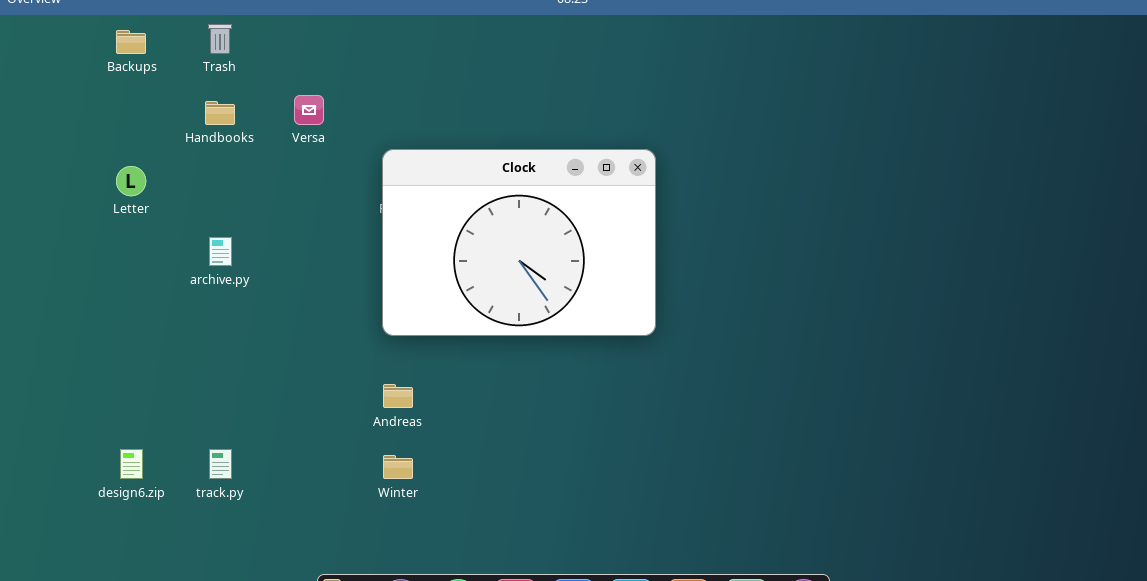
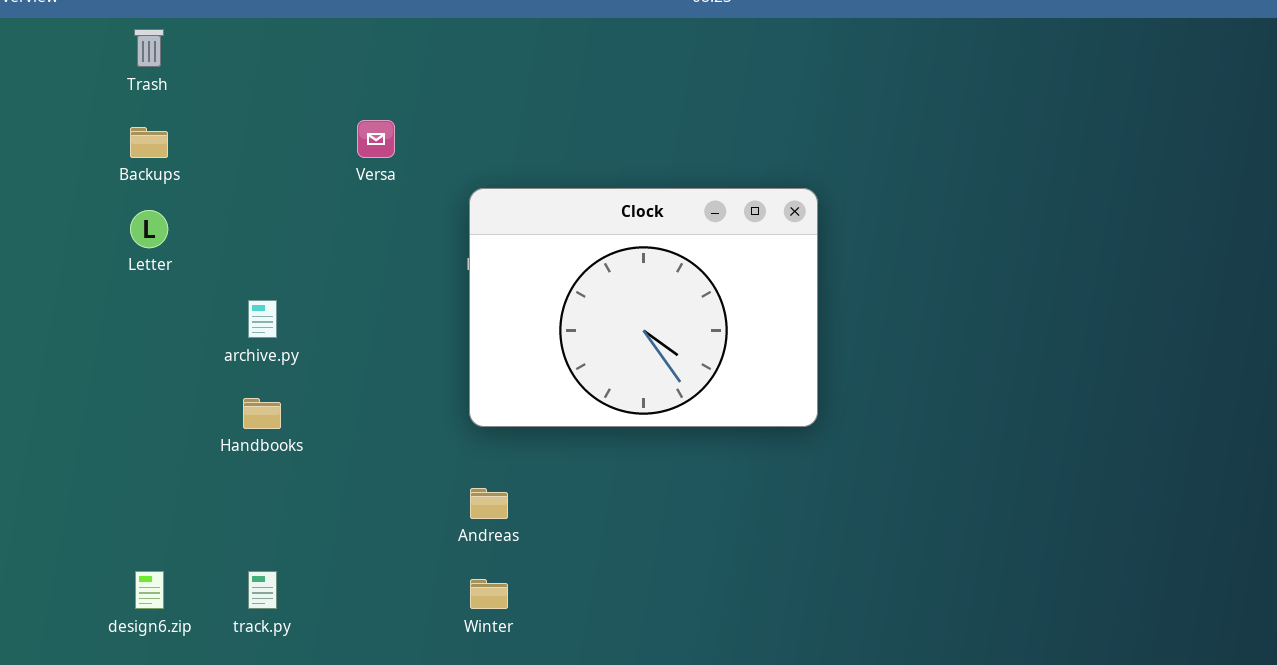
Trash: [208,24,232,54] -> [134,29,164,67], moved
Backups: [116,30,146,54] -> [130,127,168,158], moved
Handbooks: [205,101,235,125] -> [243,398,281,429], moved

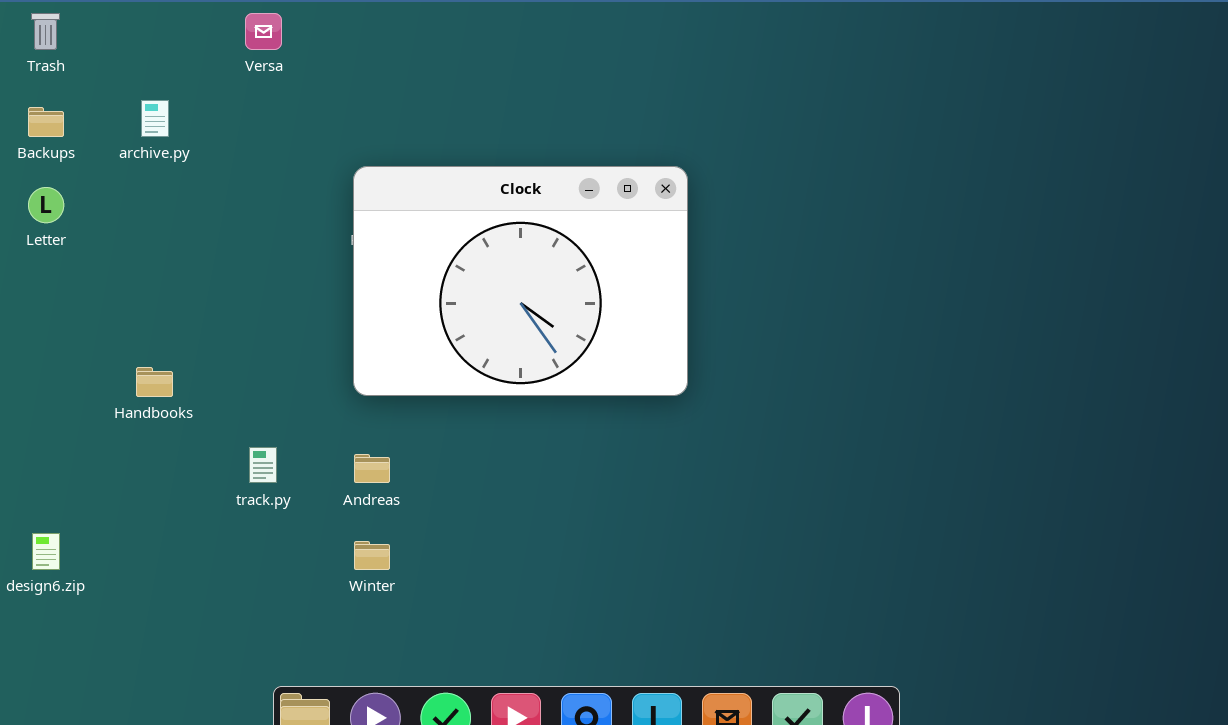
Versa: [357,120,395,158] -> [245,13,282,50], moved
archive.py: [248,300,277,338] -> [141,100,169,137], moved
track.py: [248,571,277,609] -> [249,447,277,483], moved

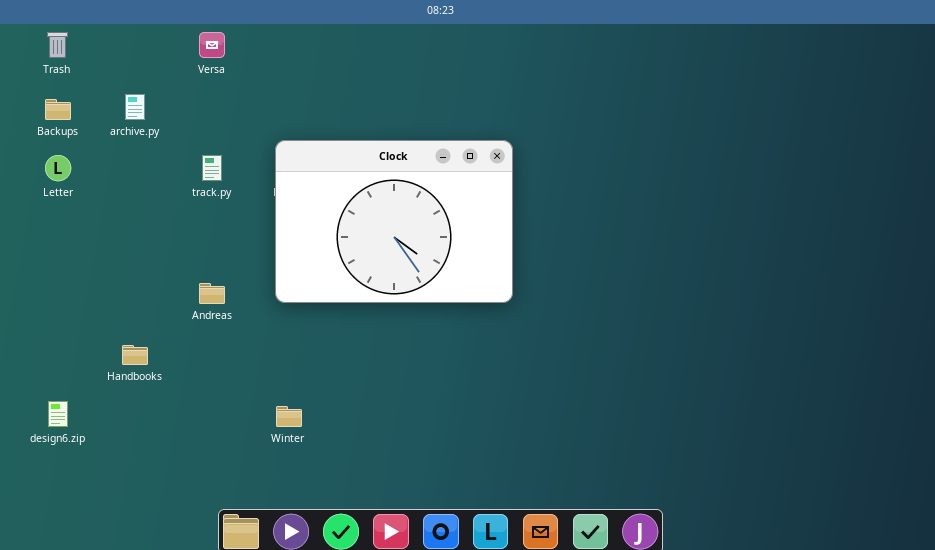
Handbooks: [136,367,173,397] -> [122,345,148,365], moved
track.py: [249,447,277,483] -> [202,155,222,181], moved
Andreas: [354,454,390,483] -> [199,283,225,304], moved

